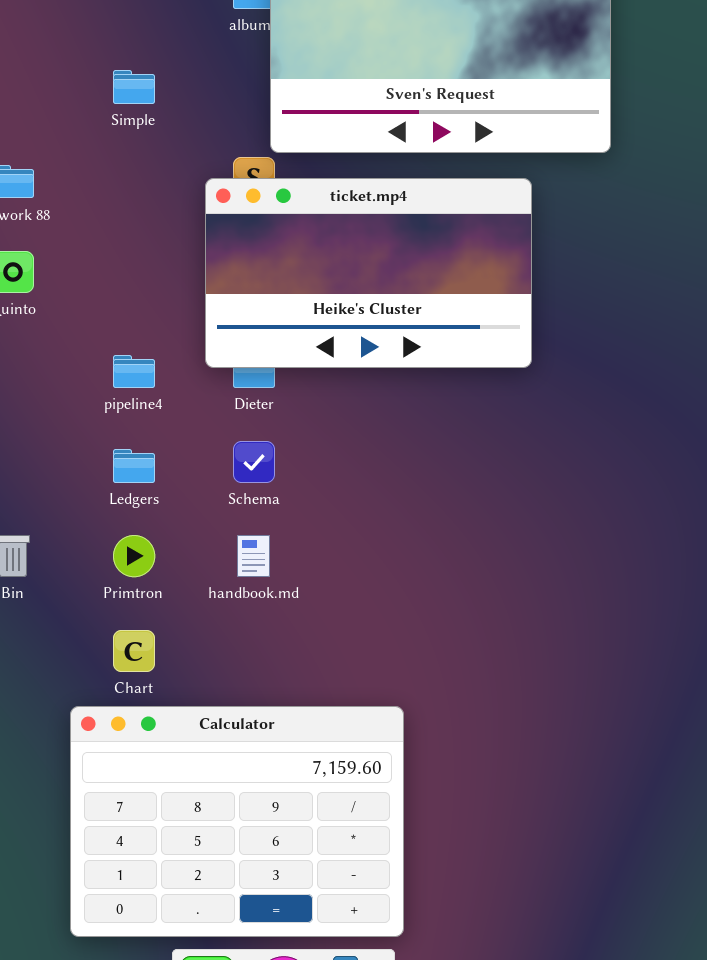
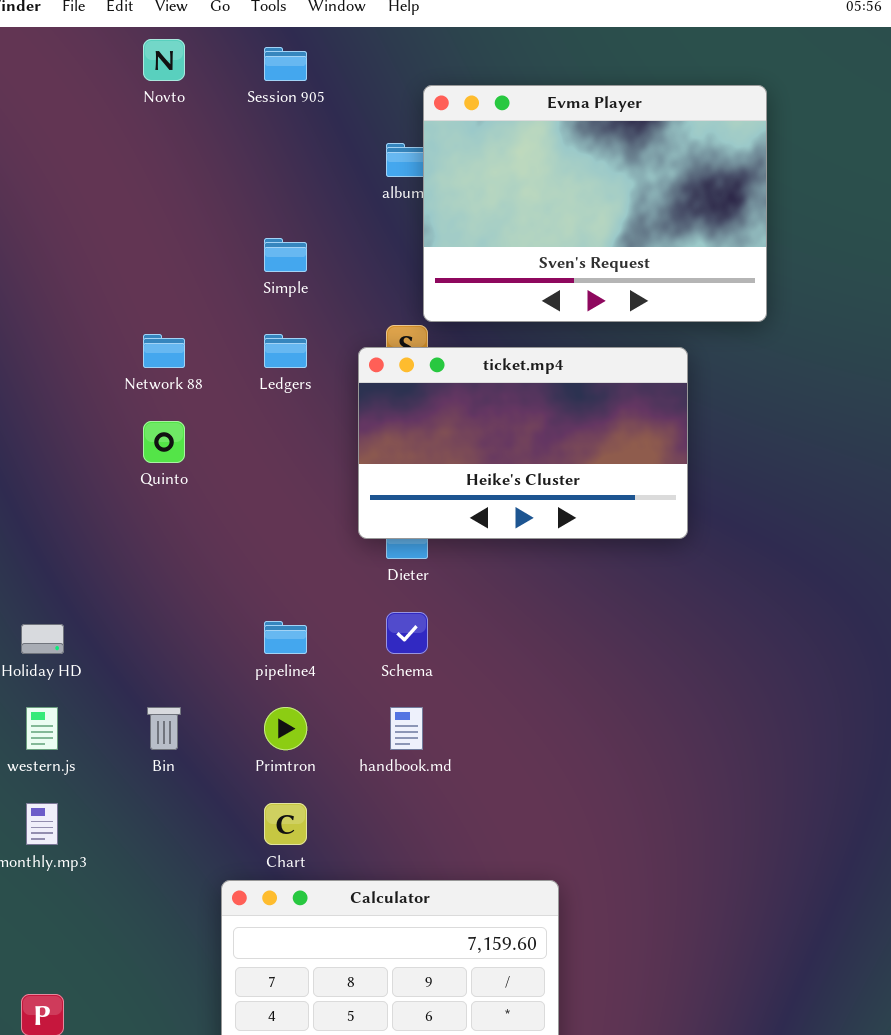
pipeline4: [113,355,155,388] -> [264,621,307,654], moved
Ledgers: [113,449,155,483] -> [264,334,307,368], moved

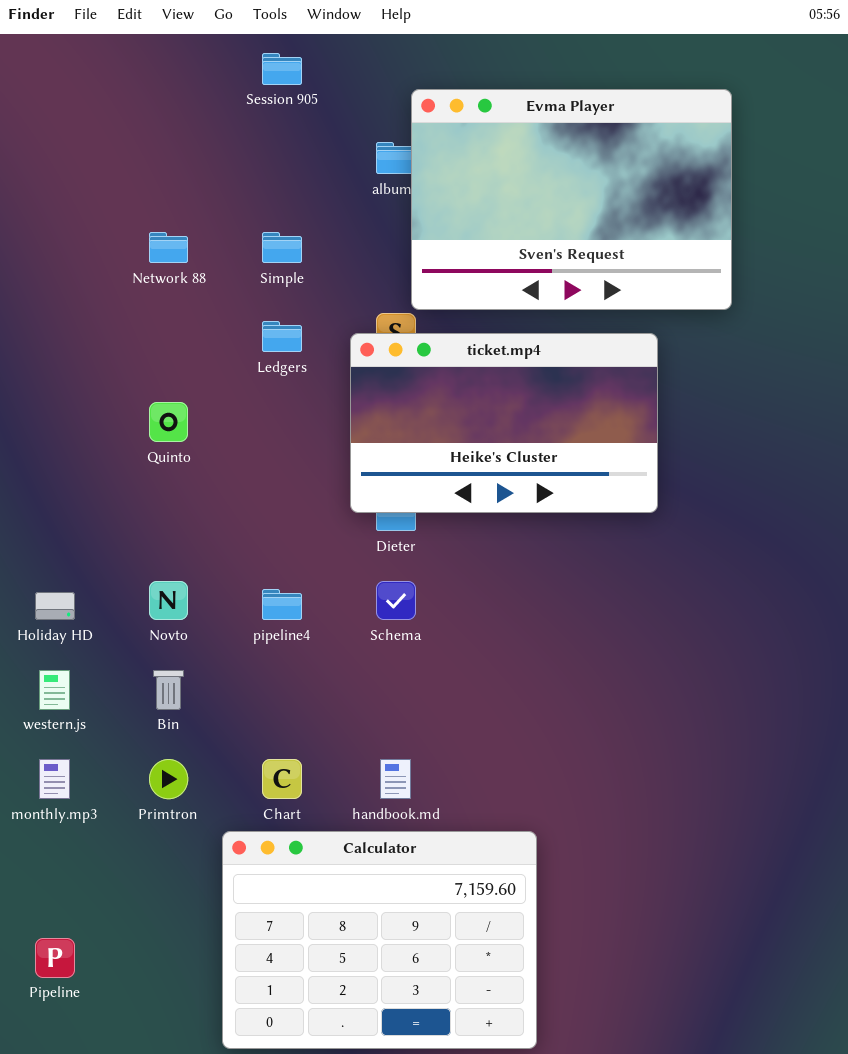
Novto: [143,39,185,81] -> [149,581,188,620], moved
Network 88: [143,334,185,368] -> [149,232,188,263], moved
Primtron: [264,707,307,750] -> [149,759,188,799], moved
handbook.md: [390,707,423,750] -> [380,759,411,799], moved

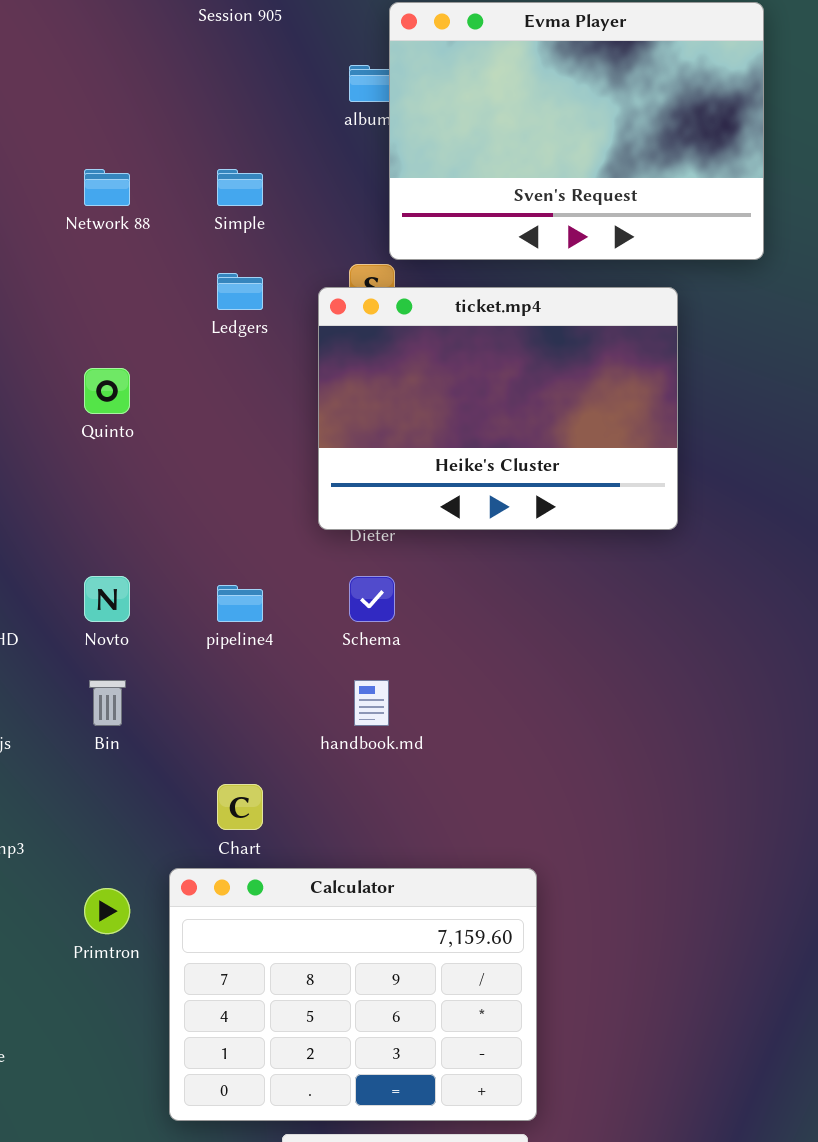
ticket.mp4: [350,333,658,513] -> [318,287,678,530], resized
Primtron: [149,759,188,799] -> [84,888,130,934], moved
handbook.md: [380,759,411,799] -> [354,680,389,726], moved

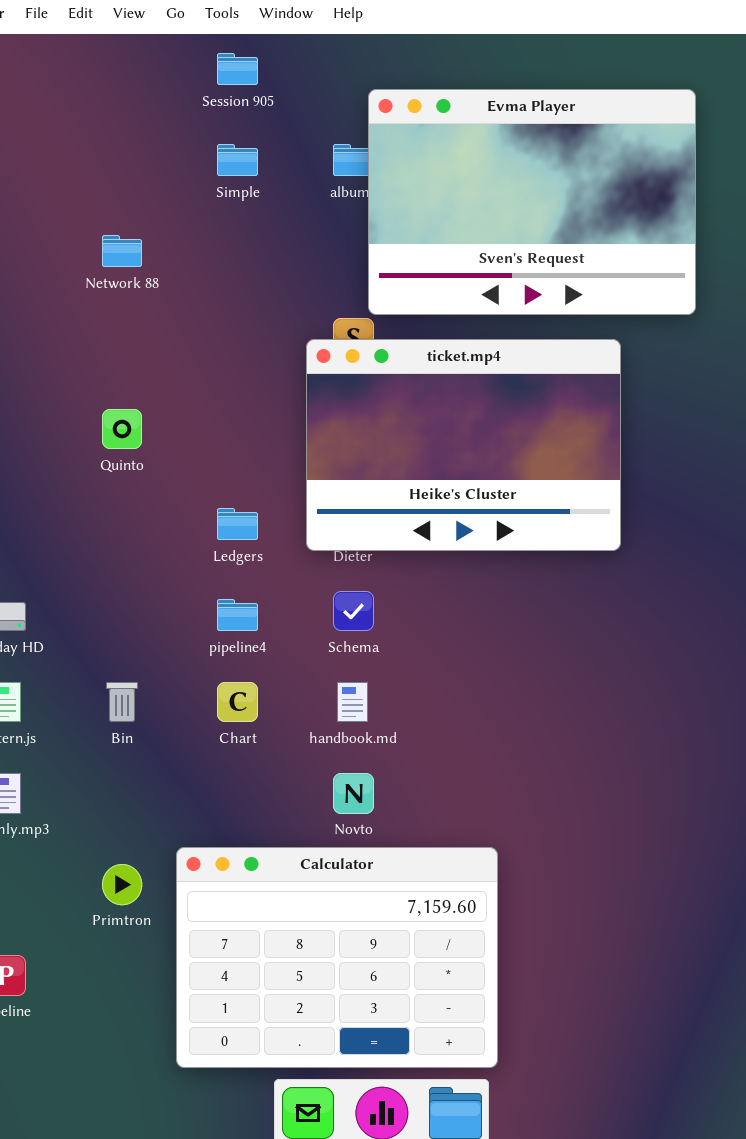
Simple: [217,169,263,206] -> [217,144,258,176], moved
Ledgers: [217,273,263,310] -> [217,508,258,540], moved
Novto: [84,576,130,622] -> [333,773,374,814], moved
Chart: [217,784,263,830] -> [217,682,258,722], moved

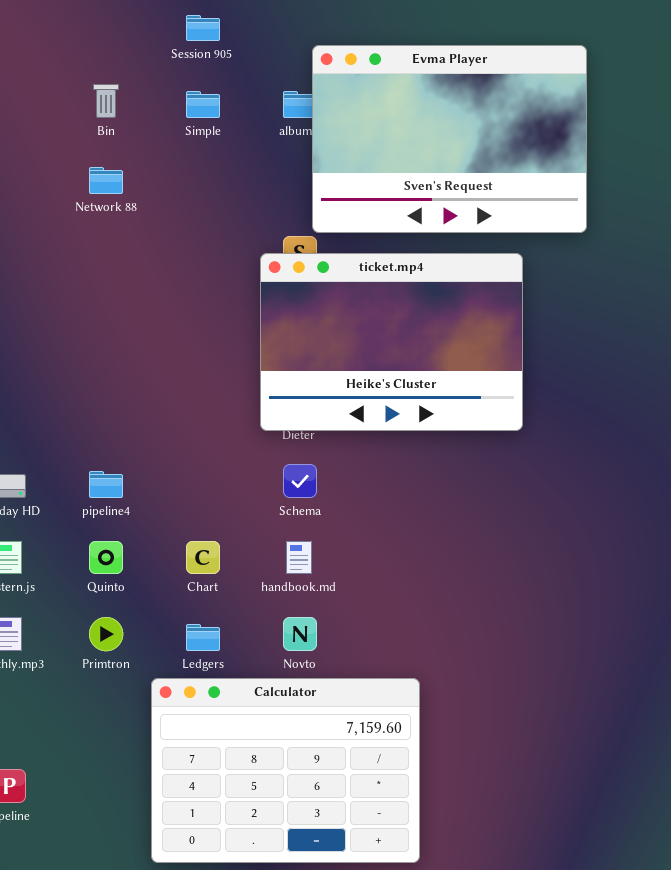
Quinto: [102,409,142,449] -> [89,541,123,574], moved
Ledgers: [217,508,258,540] -> [186,624,220,651], moved
pipeline4: [217,599,258,631] -> [89,471,123,498], moved
Bin: [106,682,138,722] -> [93,84,119,118], moved
Primtron: [102,864,142,905] -> [89,617,123,651], moved

